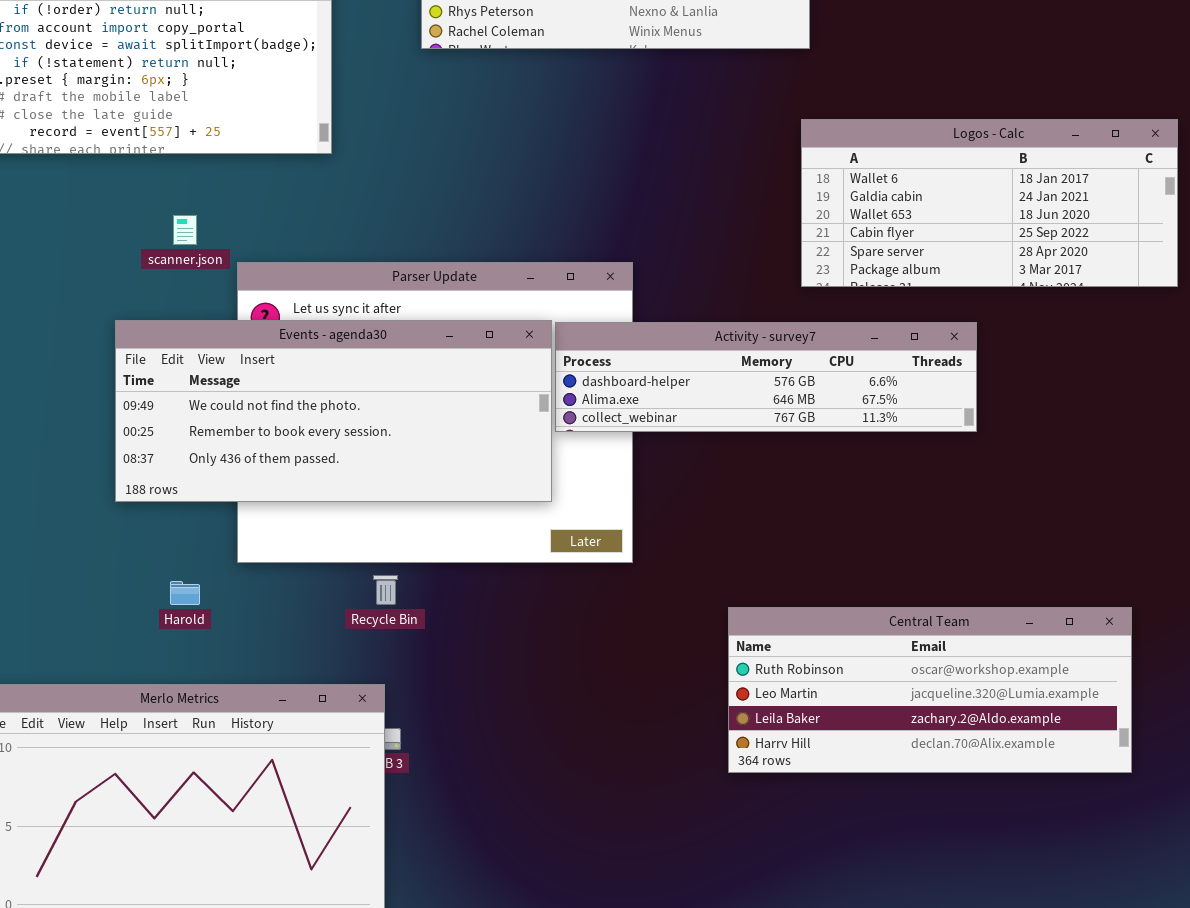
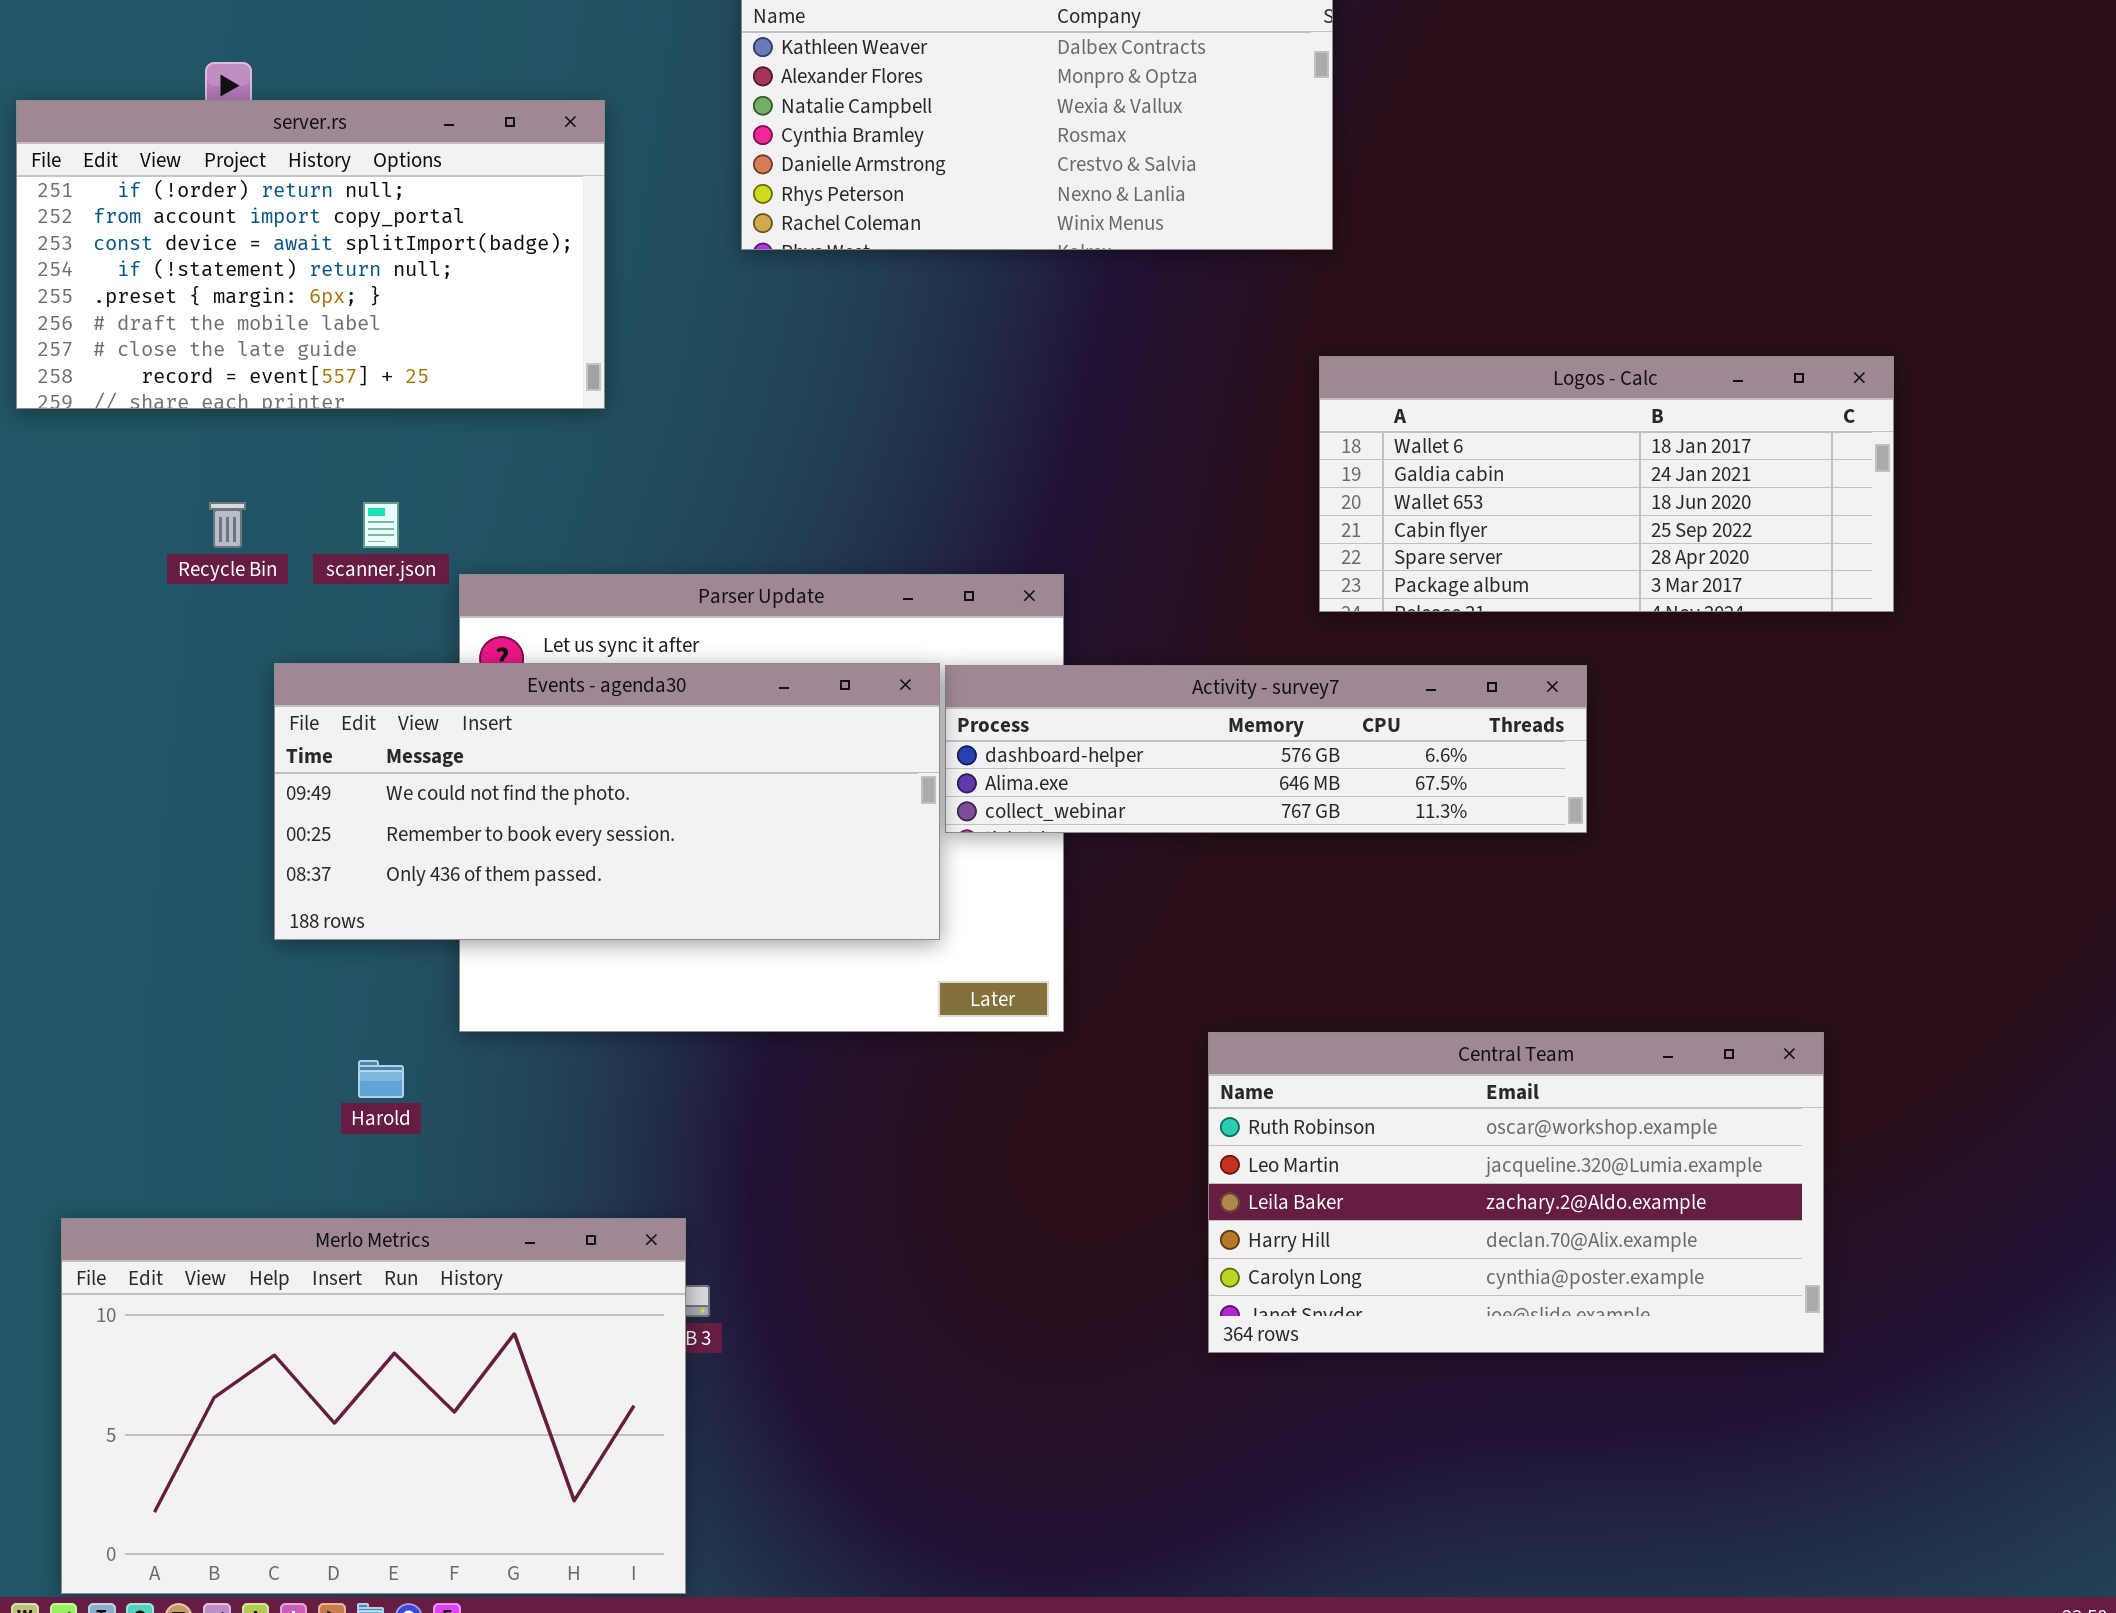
Recycle Bin: [373,575,398,605] -> [209,502,246,548], moved
Central Team: [728,607,1132,773] -> [1208,1032,1824,1353], resized

